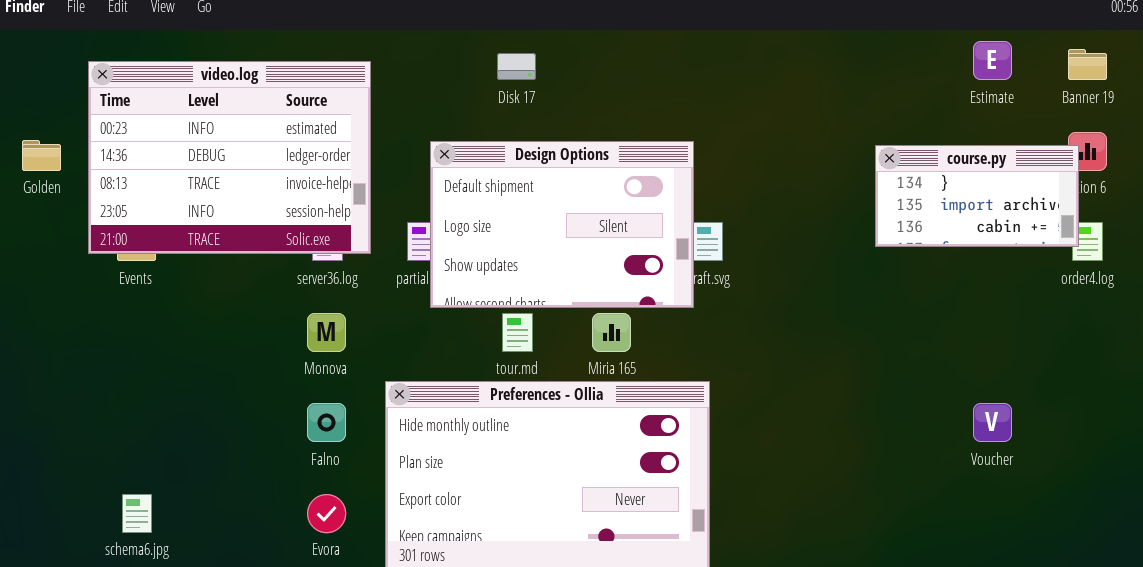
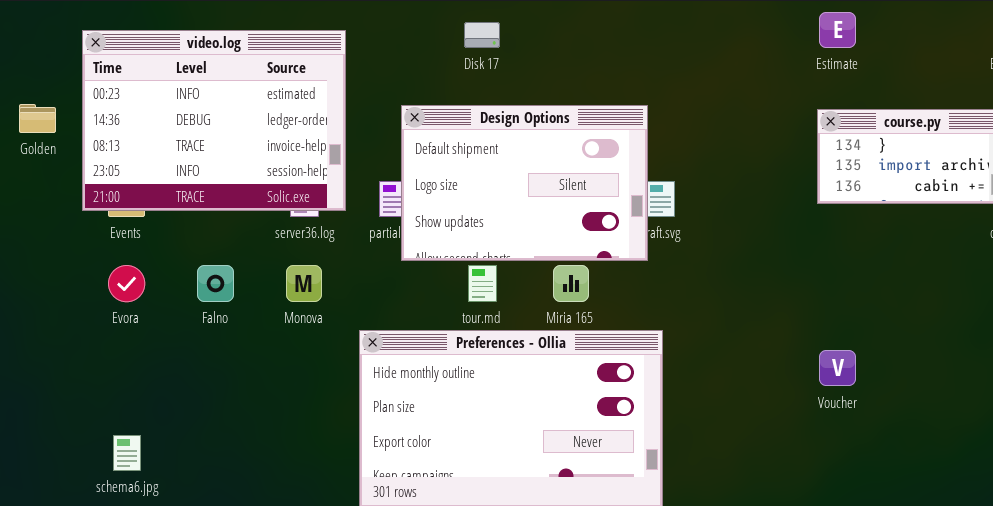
Estimate: [973,41,1012,80] -> [819,12,856,48], moved
Falno: [307,403,346,442] -> [197,265,234,302], moved
Voucher: [973,403,1012,442] -> [819,350,856,386], moved
Evora: [307,494,346,533] -> [108,265,145,302], moved

